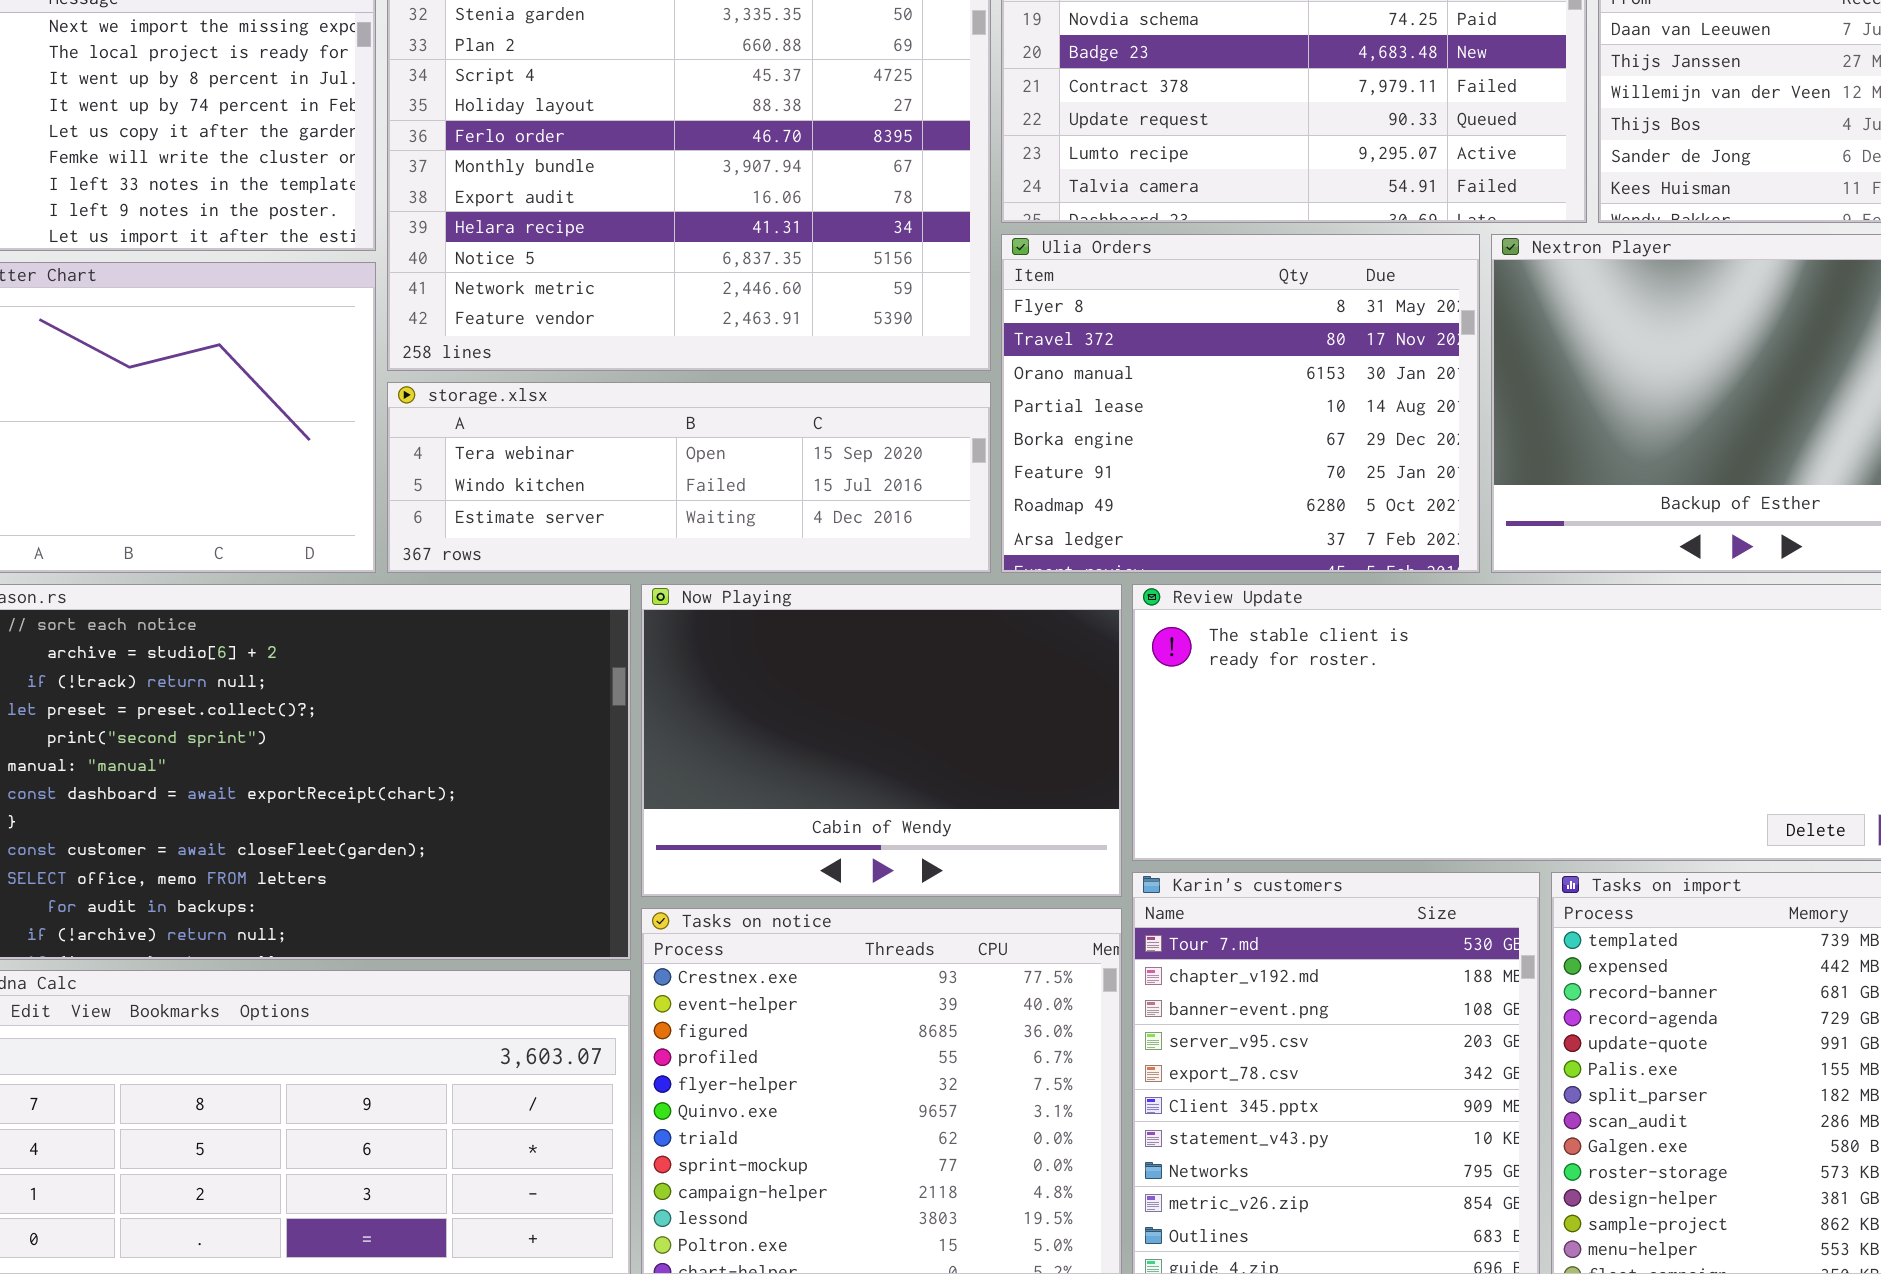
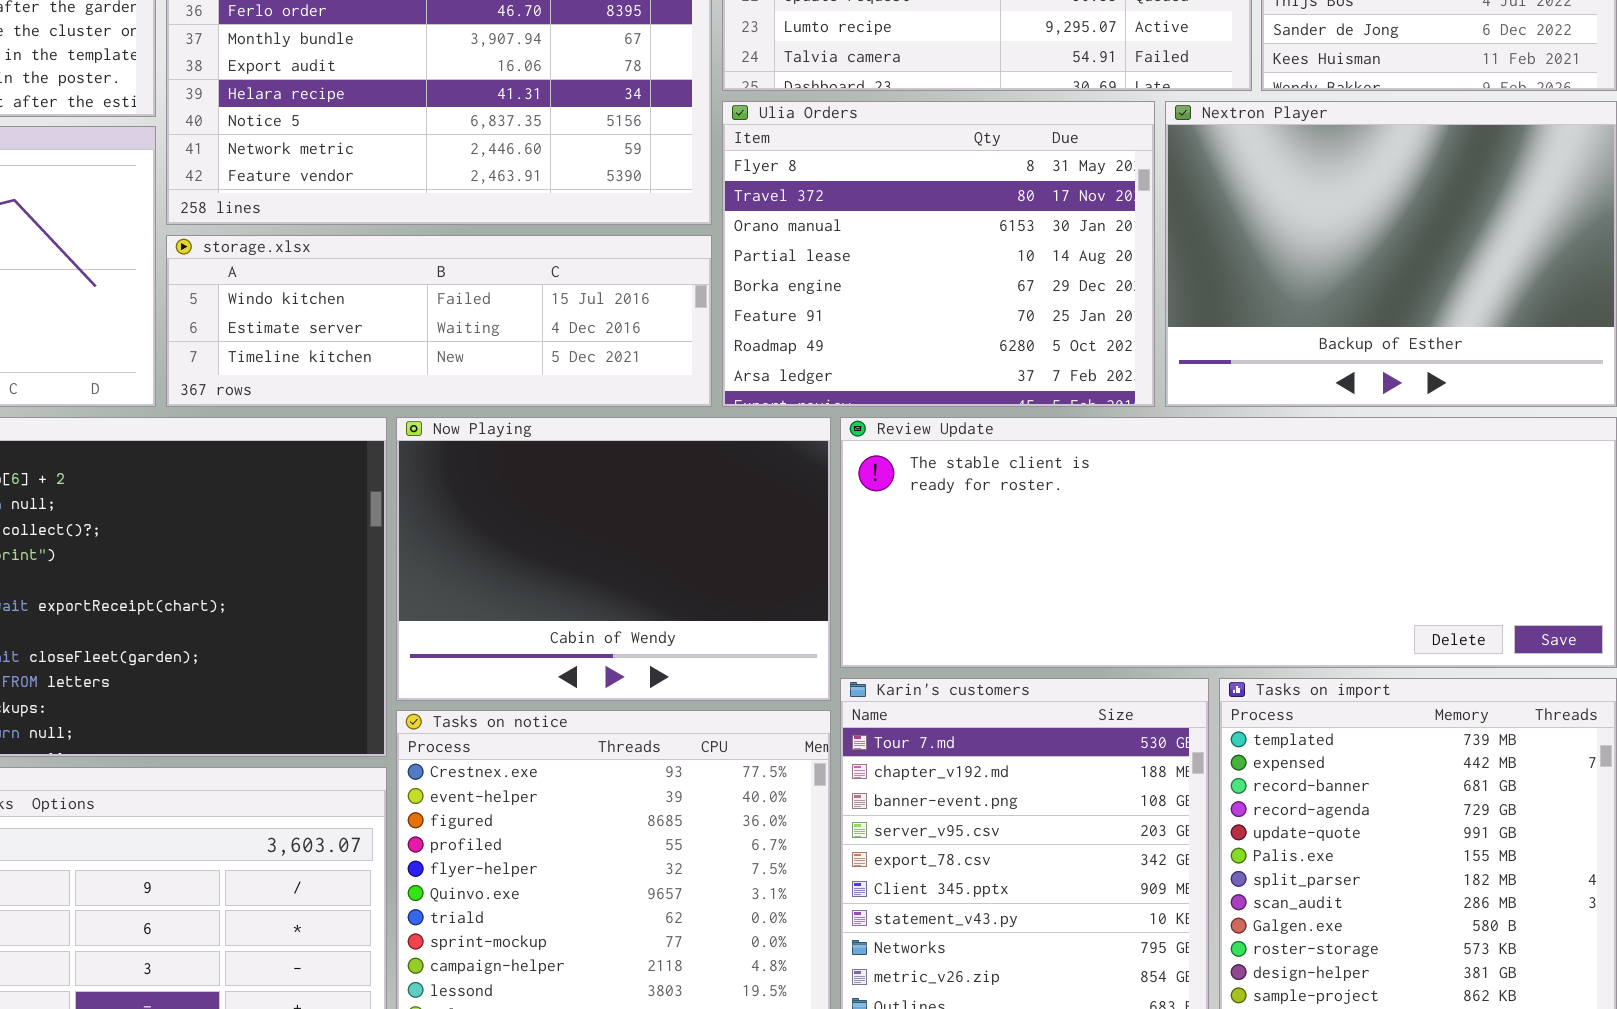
storage.xlsx: [387,382,991,573] -> [166,235,712,407], scrolled down 1 row

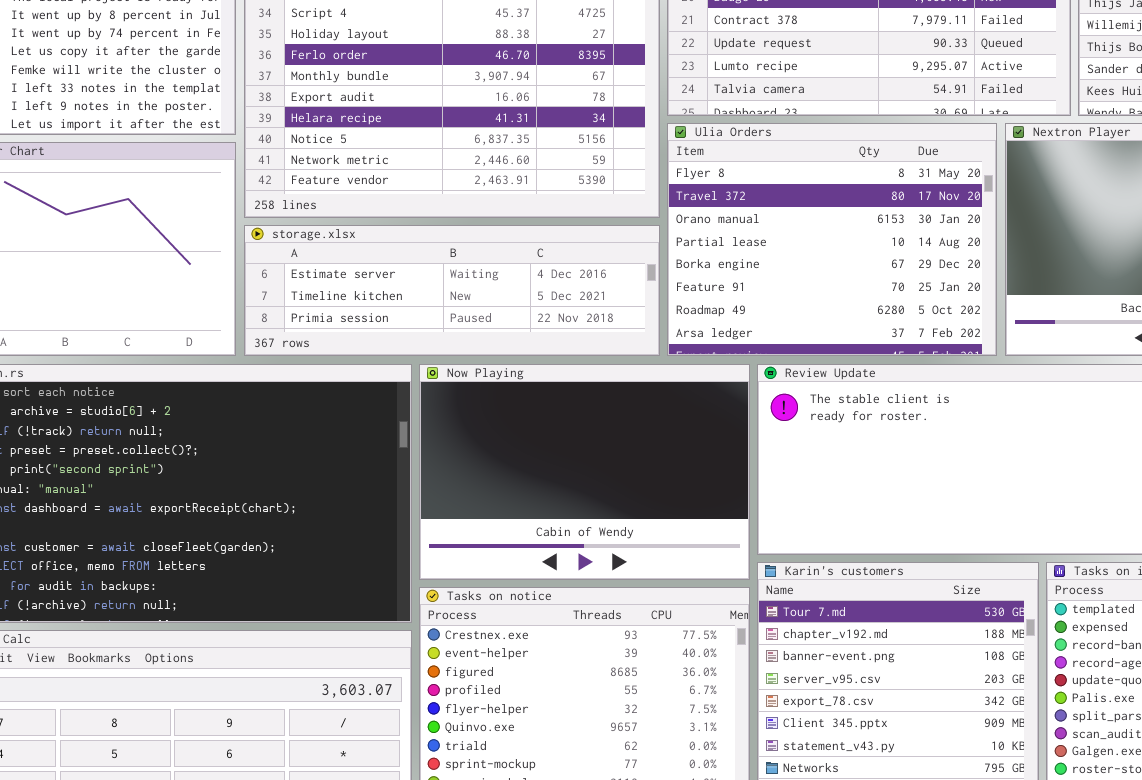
storage.xlsx: [166,235,712,407] -> [244,225,660,356], scrolled down 1 row

